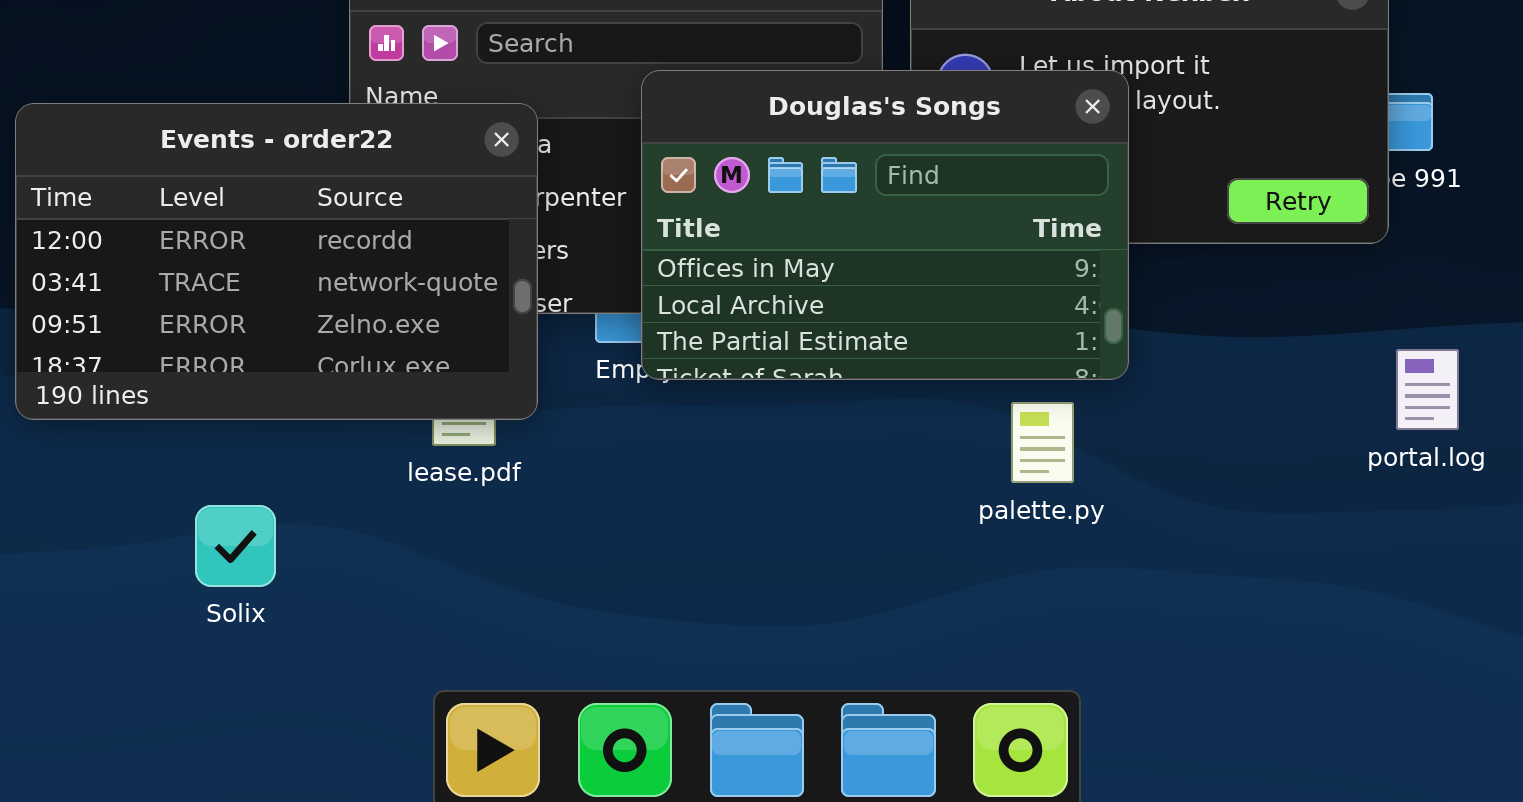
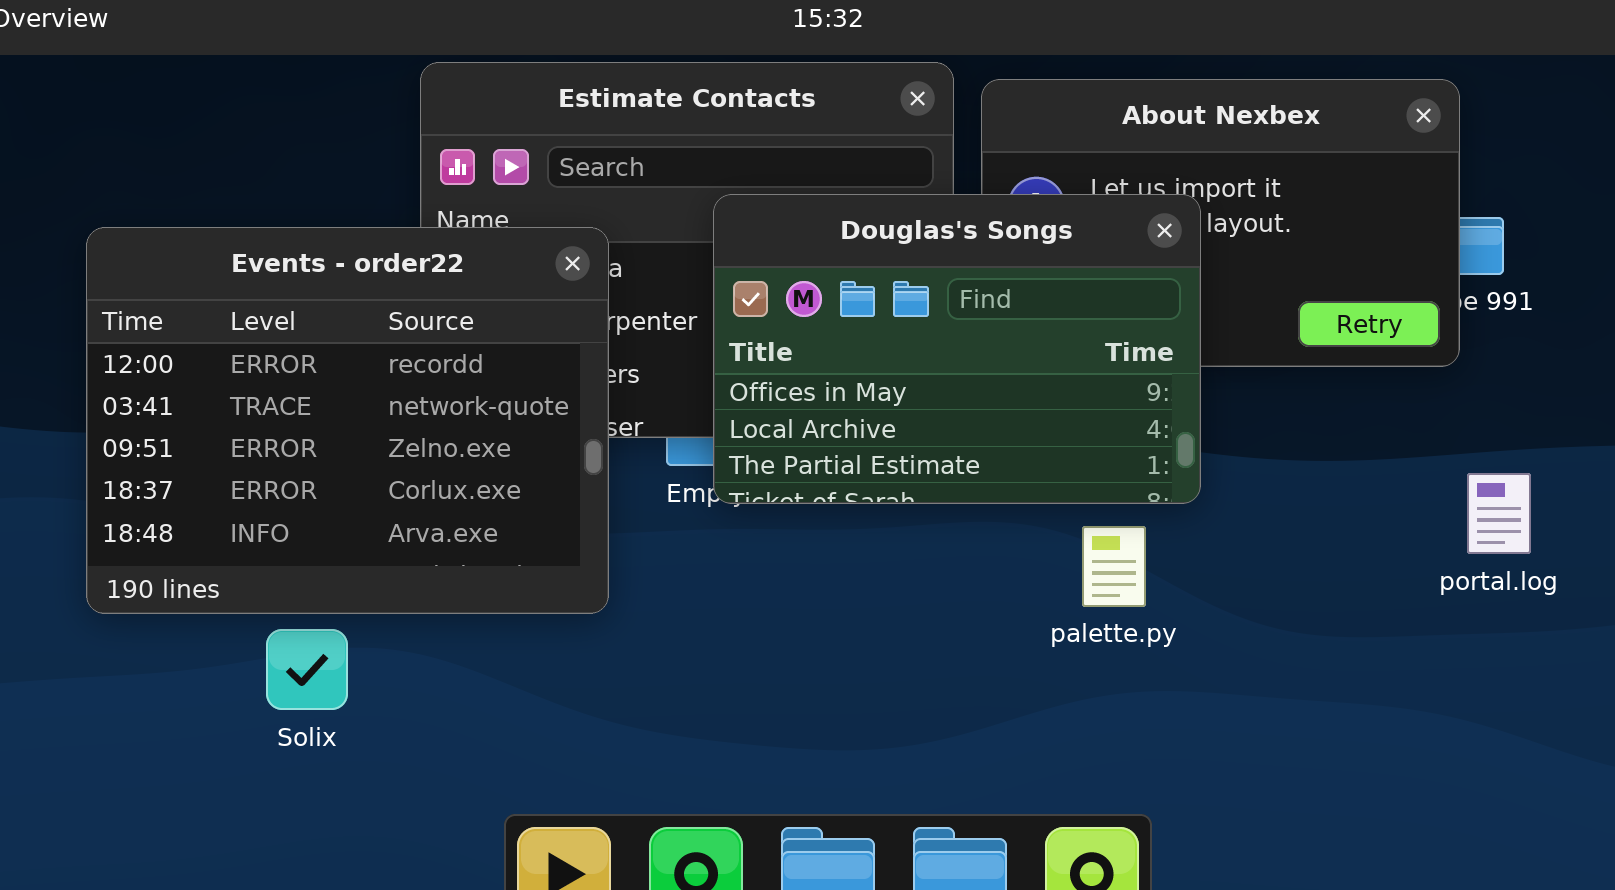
Events - order22: [15,103,538,420] -> [86,227,609,614], resized

